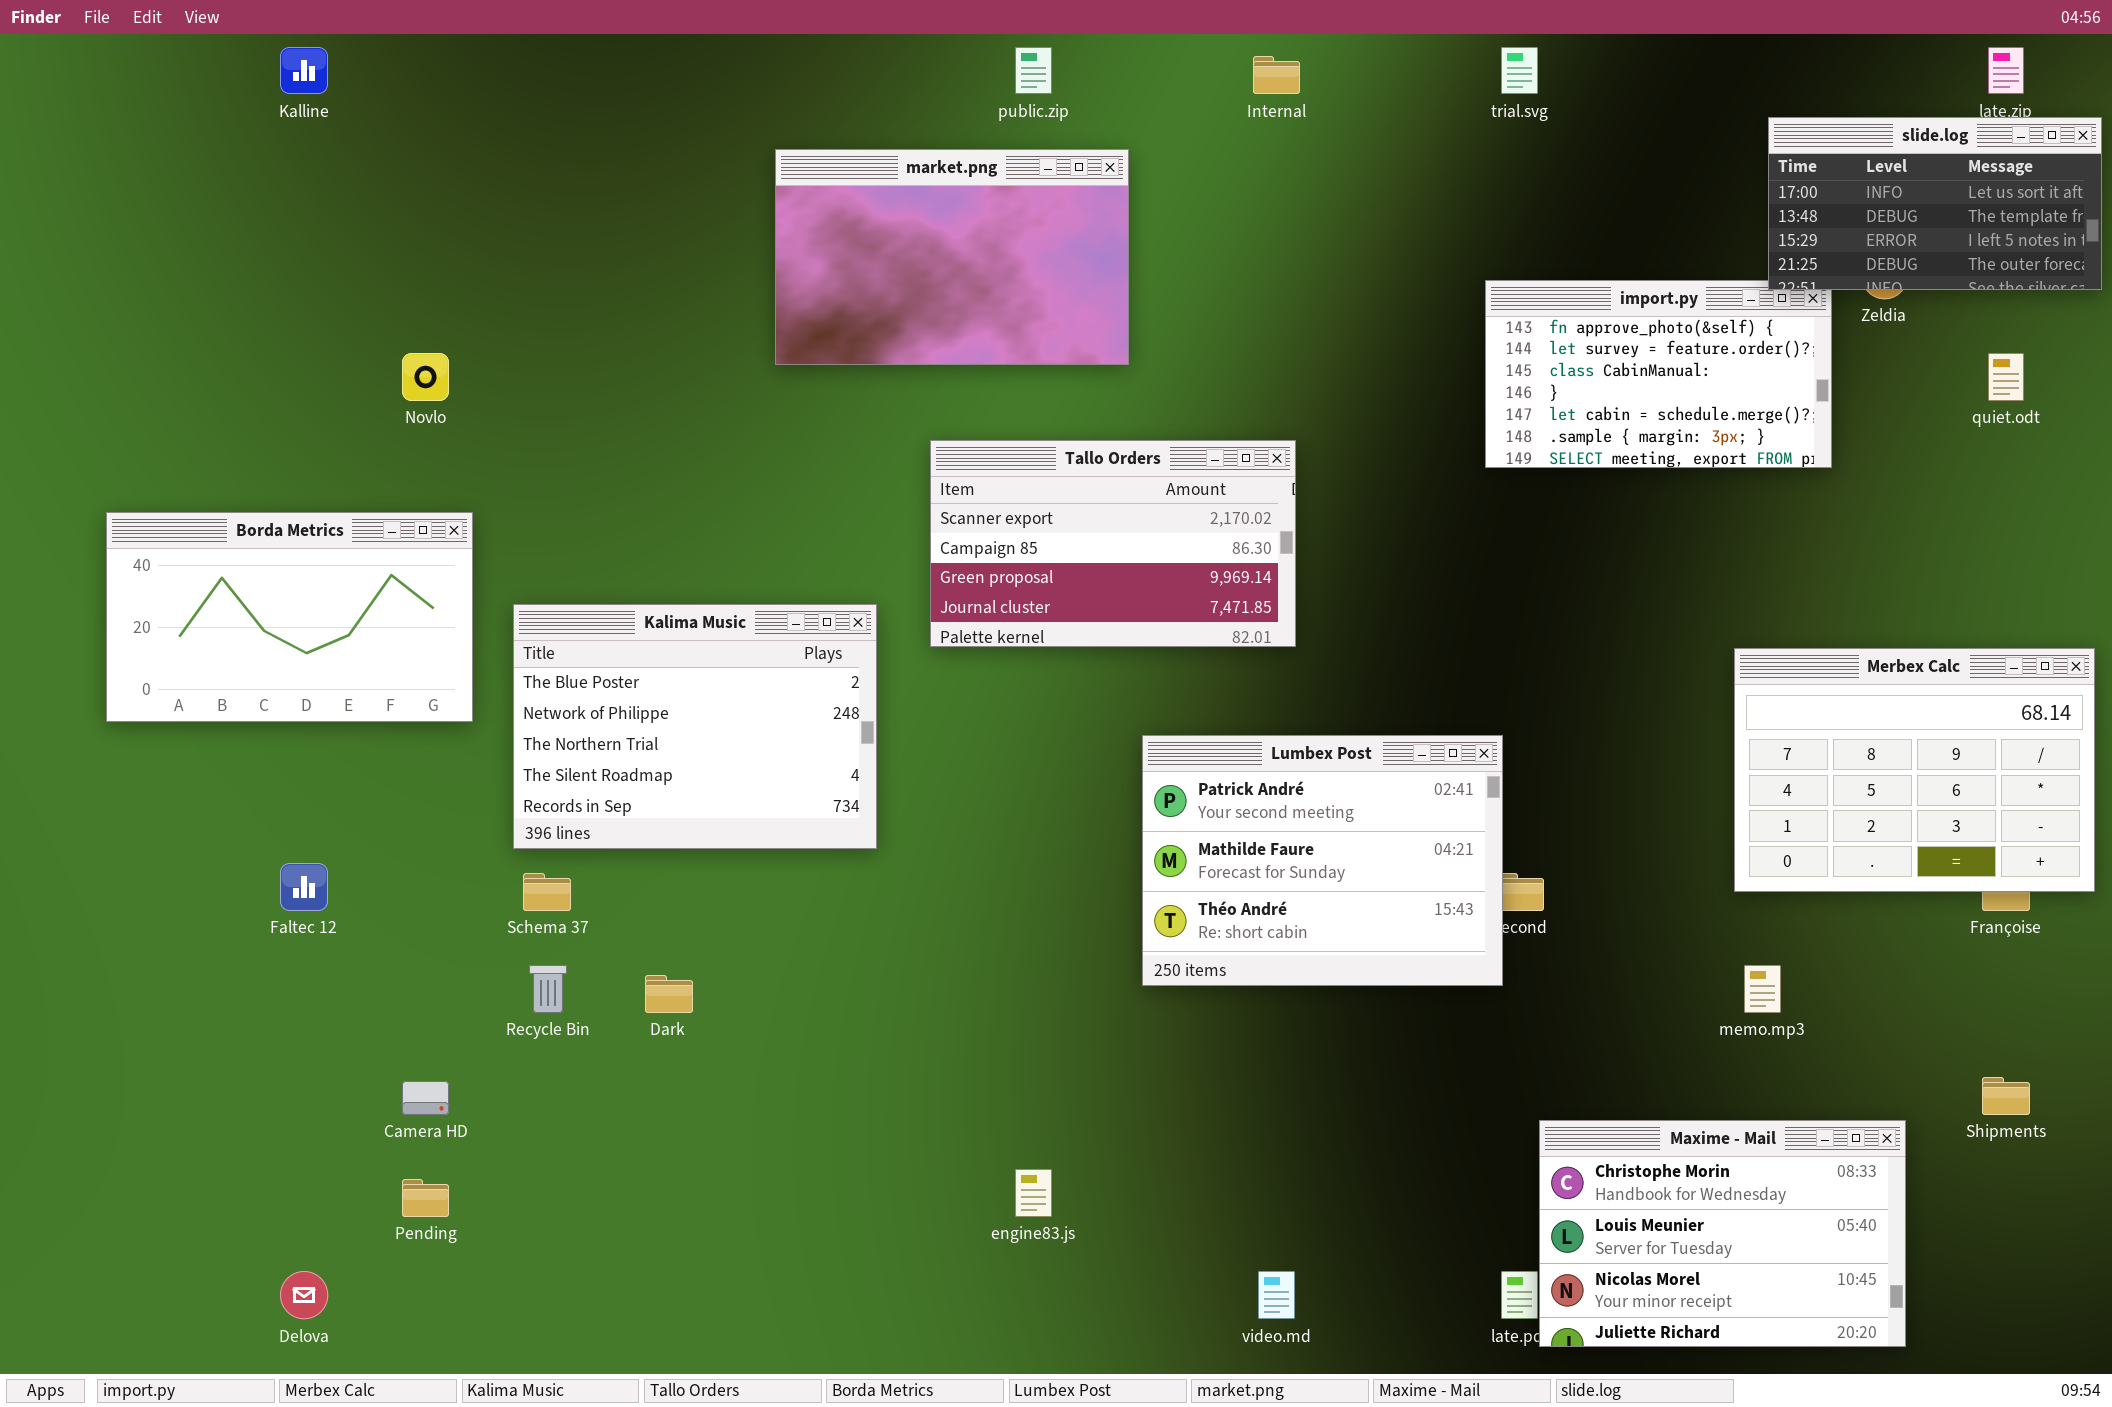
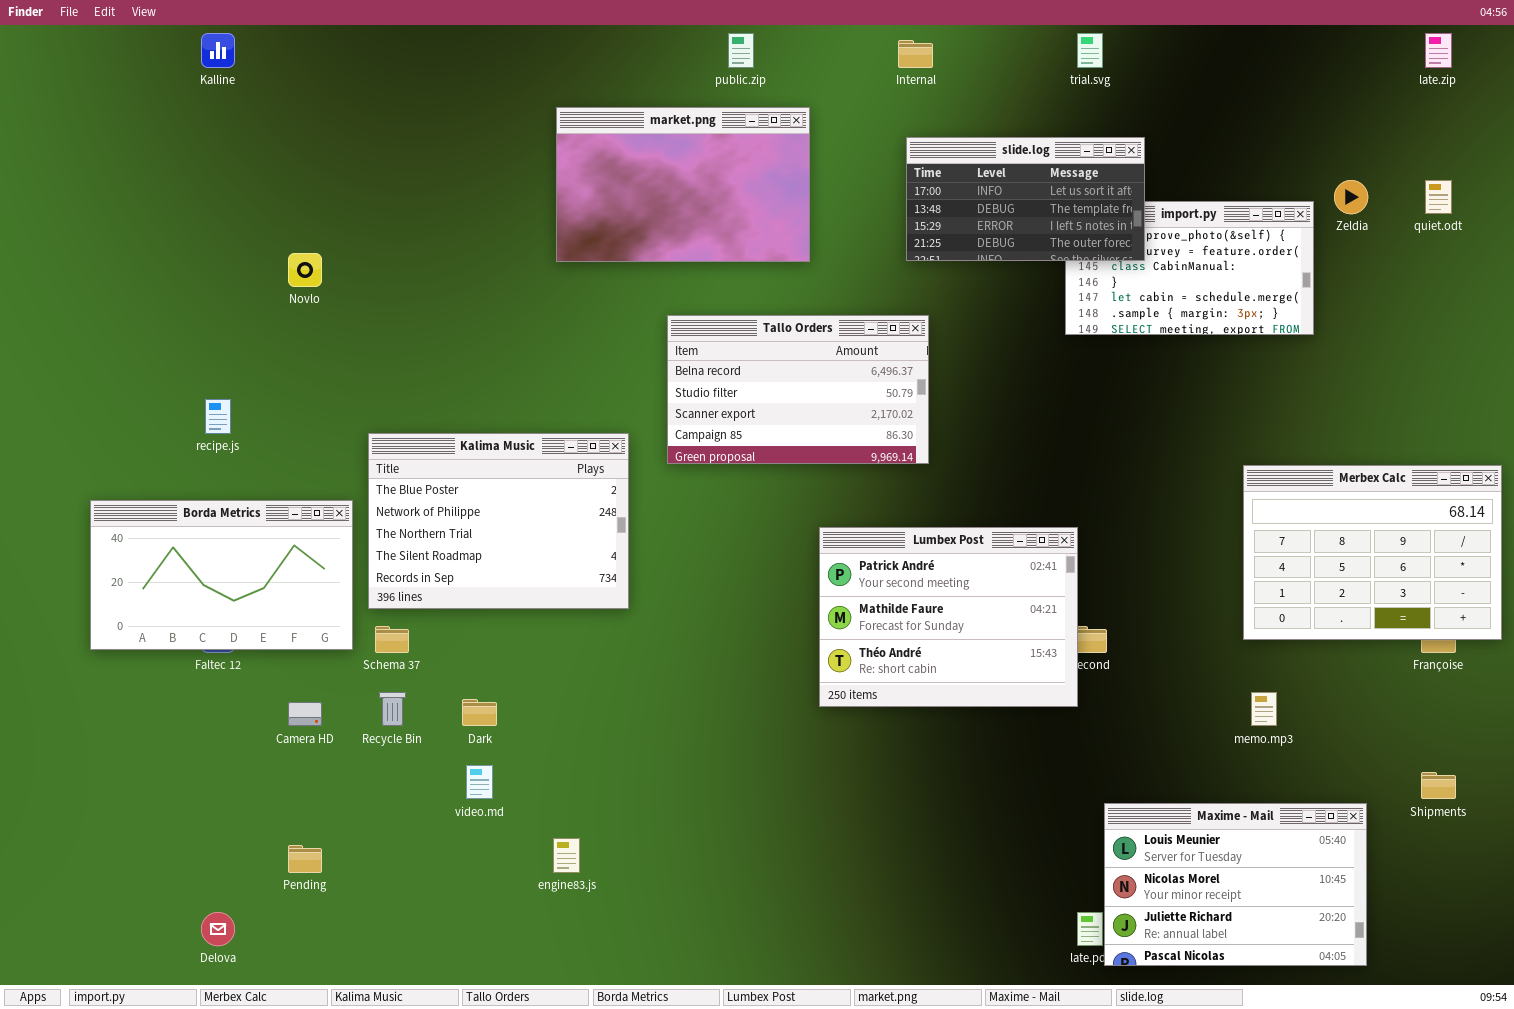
slide.log: [1768,117,2102,290] -> [906,137,1145,261], moved
quiet.odt: [1988,353,2024,401] -> [1425,180,1452,214], moved
Tallo Orders: [930,440,1296,647] -> [667,315,929,464], scrolled up 2 rows
Borda Metrics: [106,512,473,722] -> [90,500,353,650], moved
Camera HD: [402,1081,449,1115] -> [288,702,322,726], moved
Maxime - Mail: [1539,1120,1906,1347] -> [1104,803,1367,966], scrolled down 1 row
engine83.js: [1015,1169,1052,1217] -> [553,838,580,873], moved
video.md: [1258,1271,1295,1319] -> [466,765,493,799], moved

